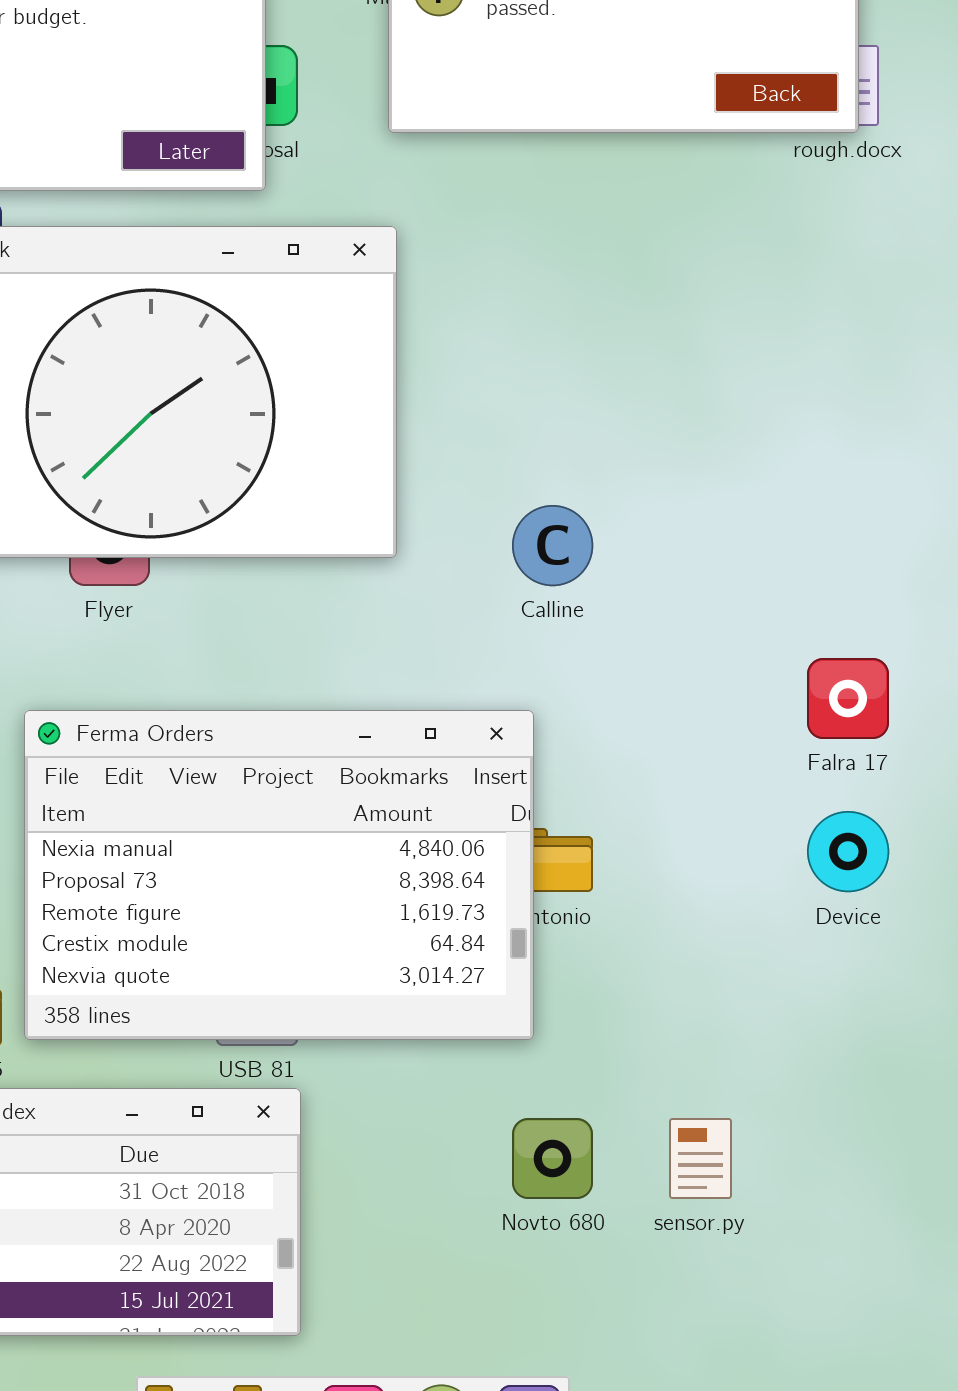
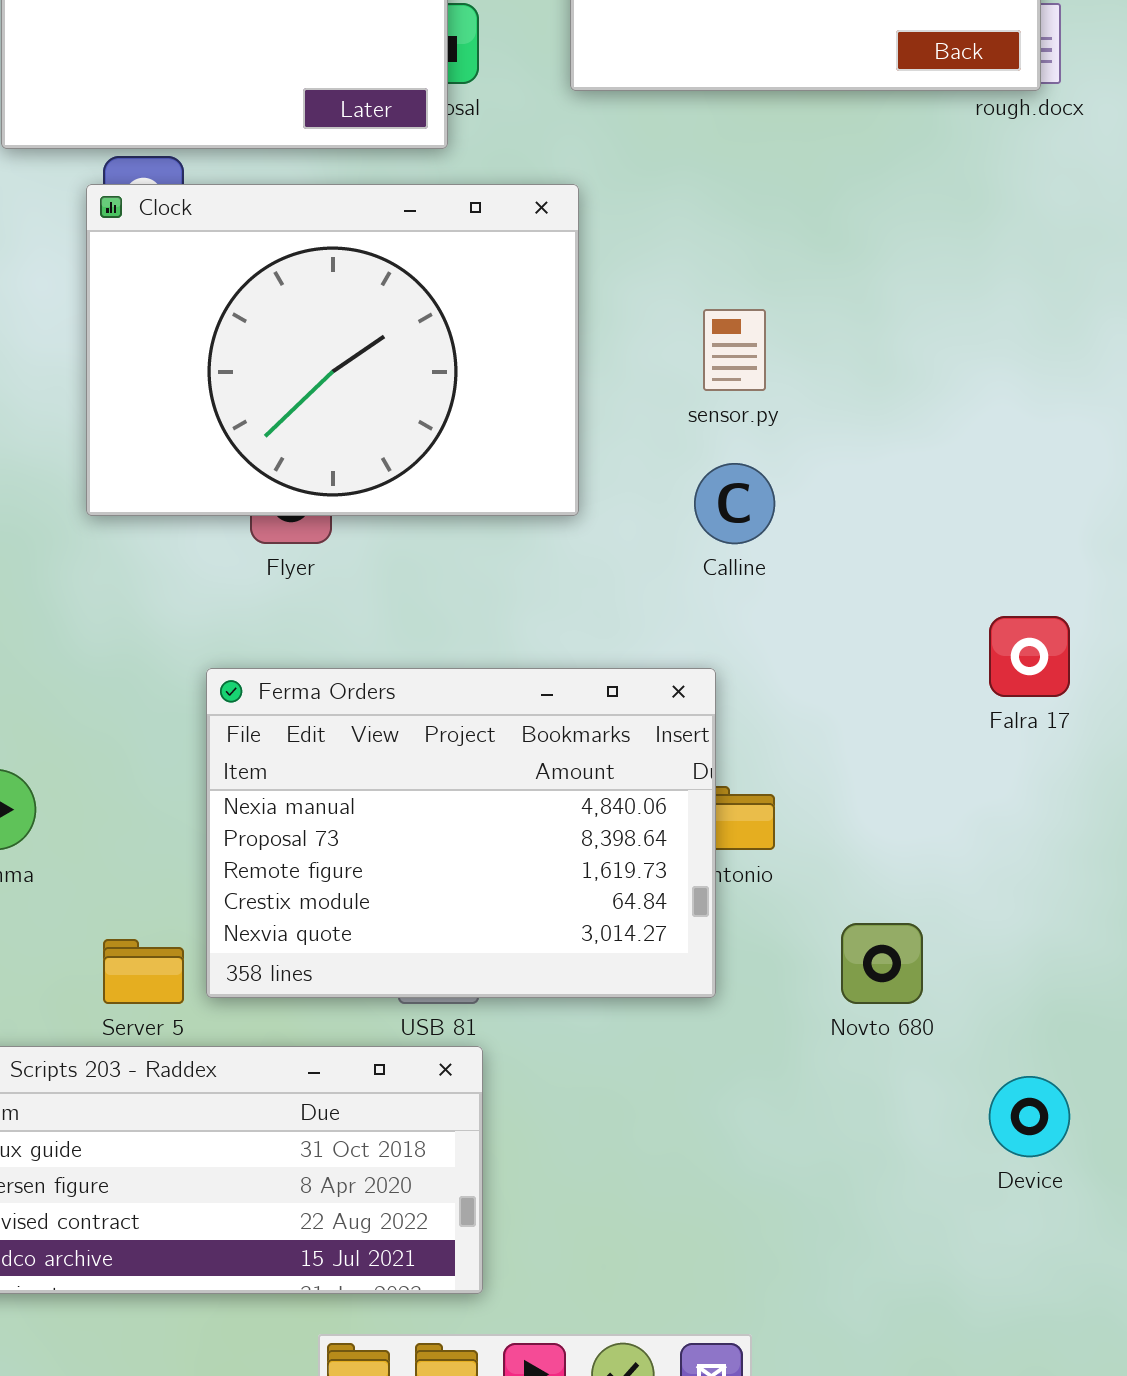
Device: [807,811,889,892] -> [989,1076,1070,1157], moved
Novto 680: [512,1118,593,1199] -> [841,923,923,1004], moved
sensor.py: [669,1118,732,1199] -> [703,309,766,391], moved

